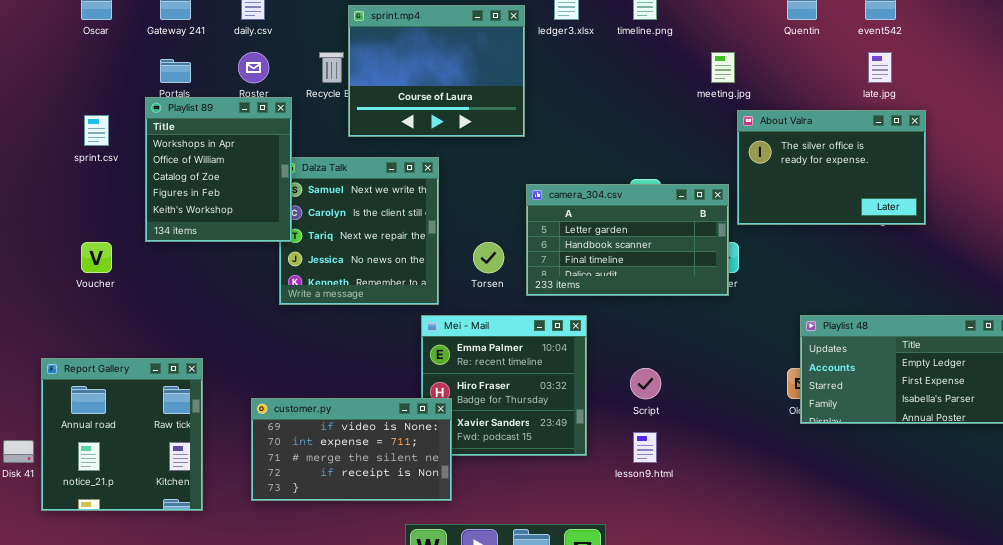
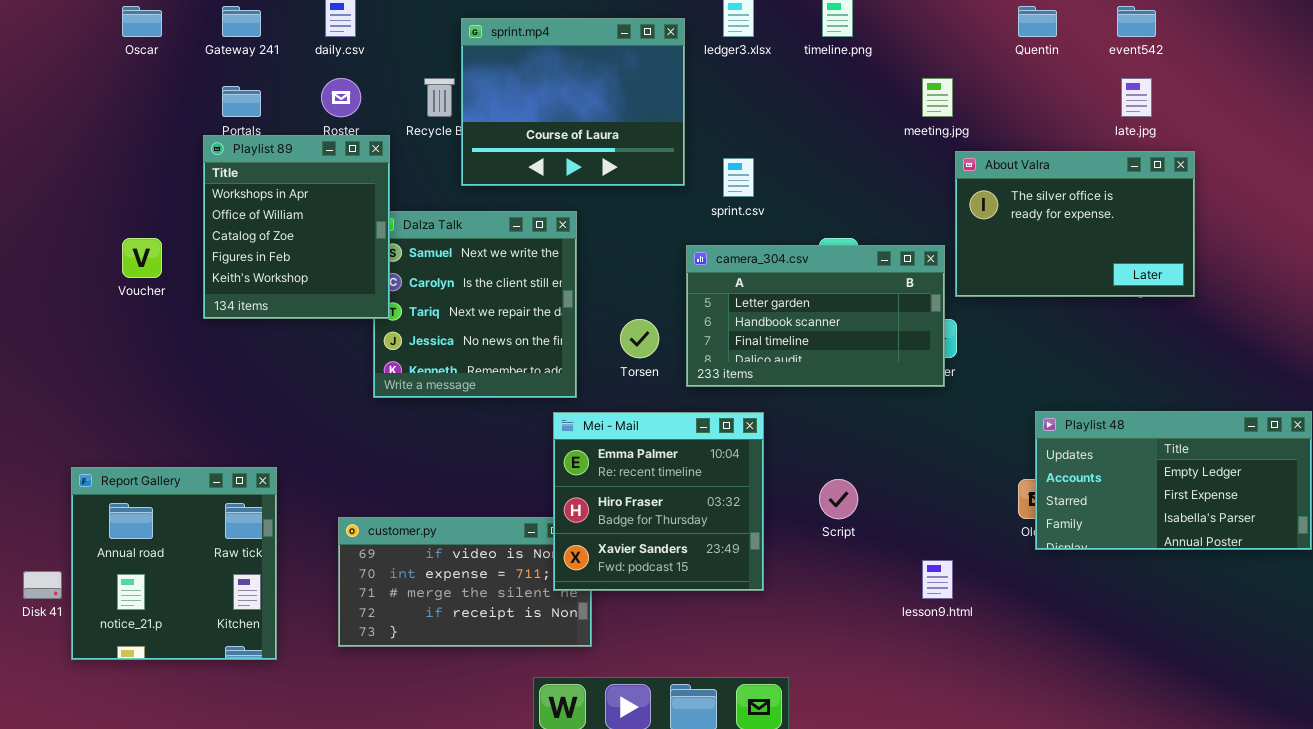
sprint.csv: [84,115,109,146] -> [723,158,754,197], moved
Voucher: [81,242,112,273] -> [122,238,162,278], moved
Mei - Mail: [421,315,587,456] -> [553,412,764,591], raised
lesson9.html: [633,432,657,463] -> [922,560,953,599], moved

